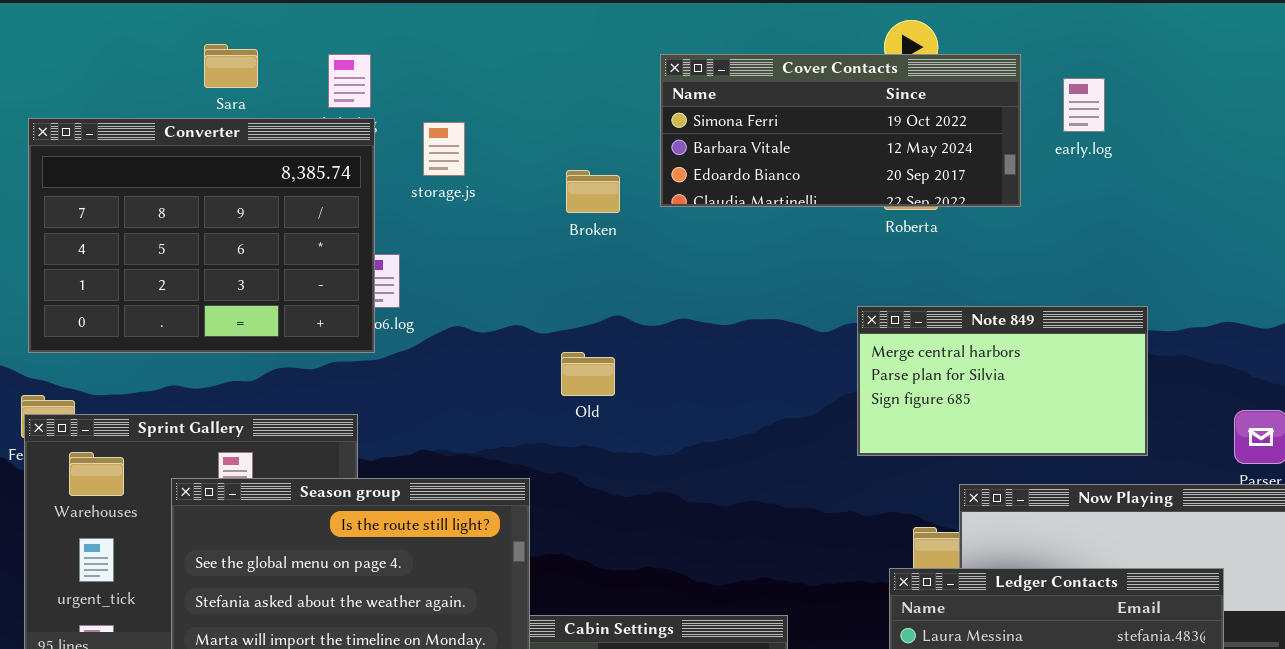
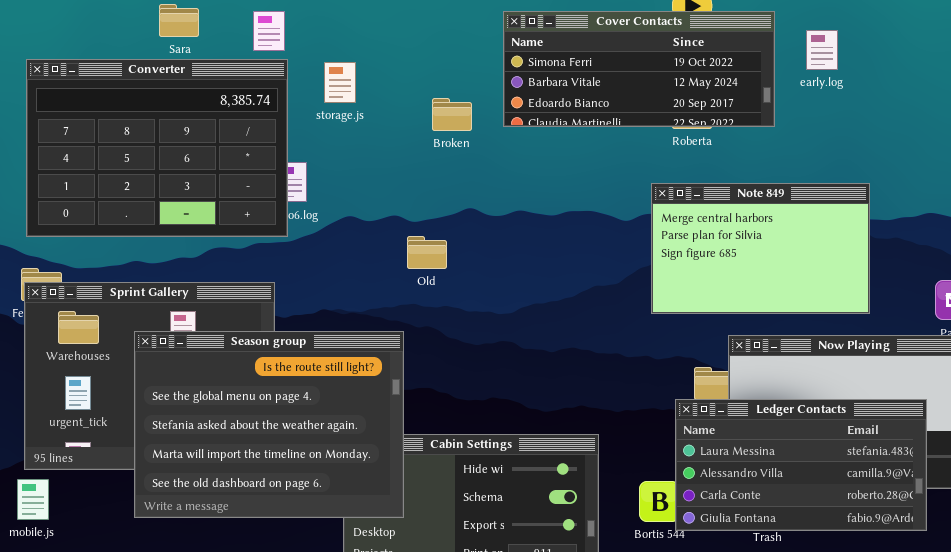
Note 849: [857,306,1148,456] -> [651,183,870,314], resized
Old: [561,352,615,396] -> [407,236,447,269], moved

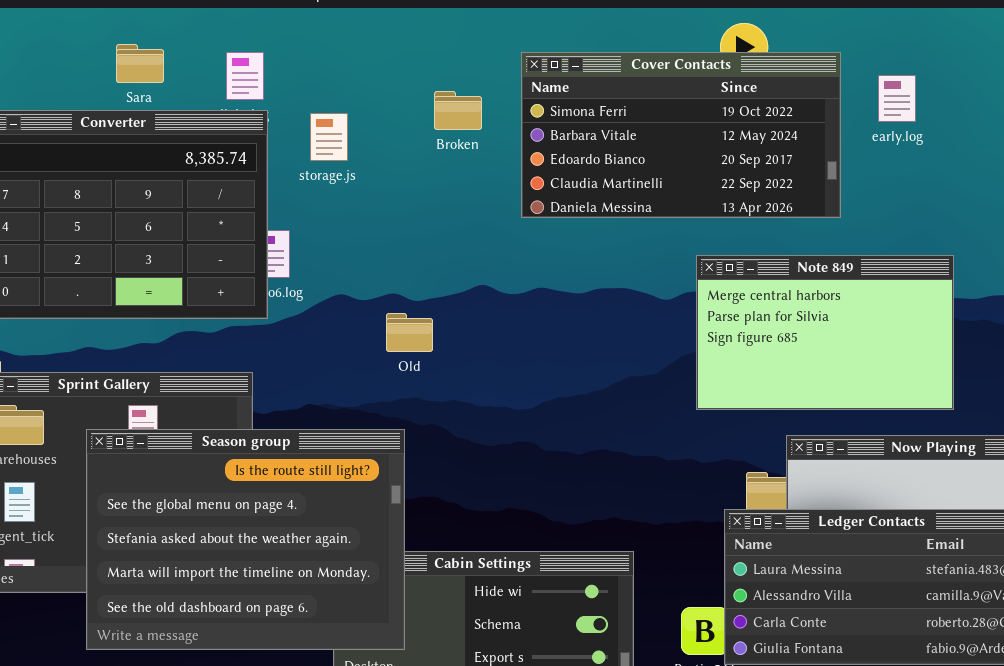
Cover Contacts: [503,11,775,127] -> [521,52,841,218], resized
Broken: [432,98,472,131] -> [434,91,482,130], moved
Old: [407,236,447,269] -> [386,313,433,352], moved

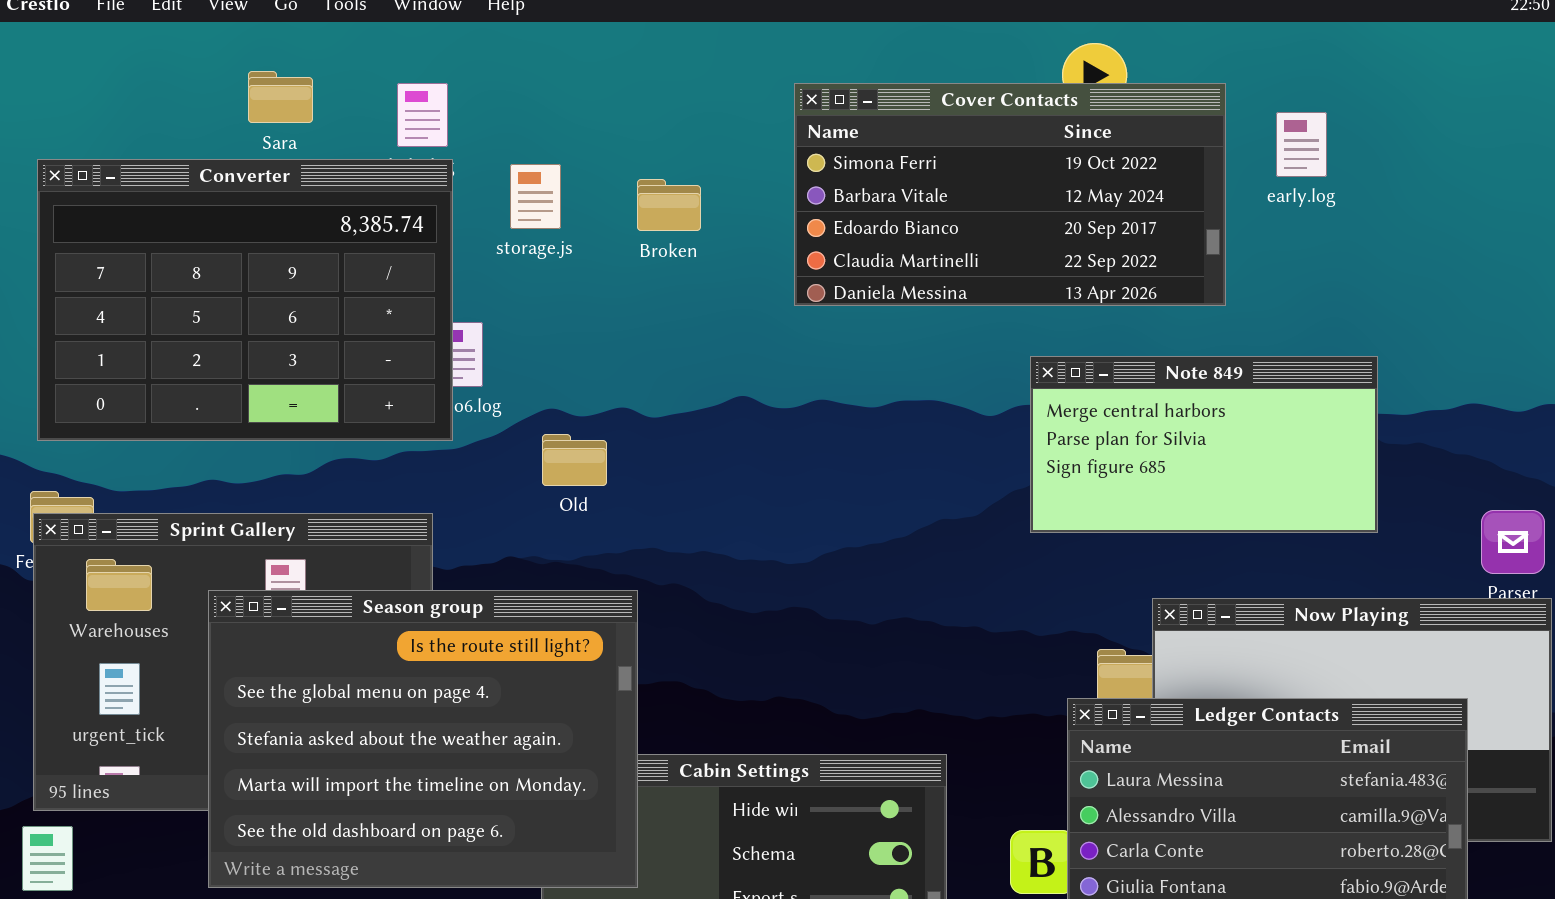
Broken: [434,91,482,130] -> [637,179,701,231], moved
Note 849: [696,255,954,410] -> [1030,356,1378,533], resized
Old: [386,313,433,352] -> [542,434,607,486], moved

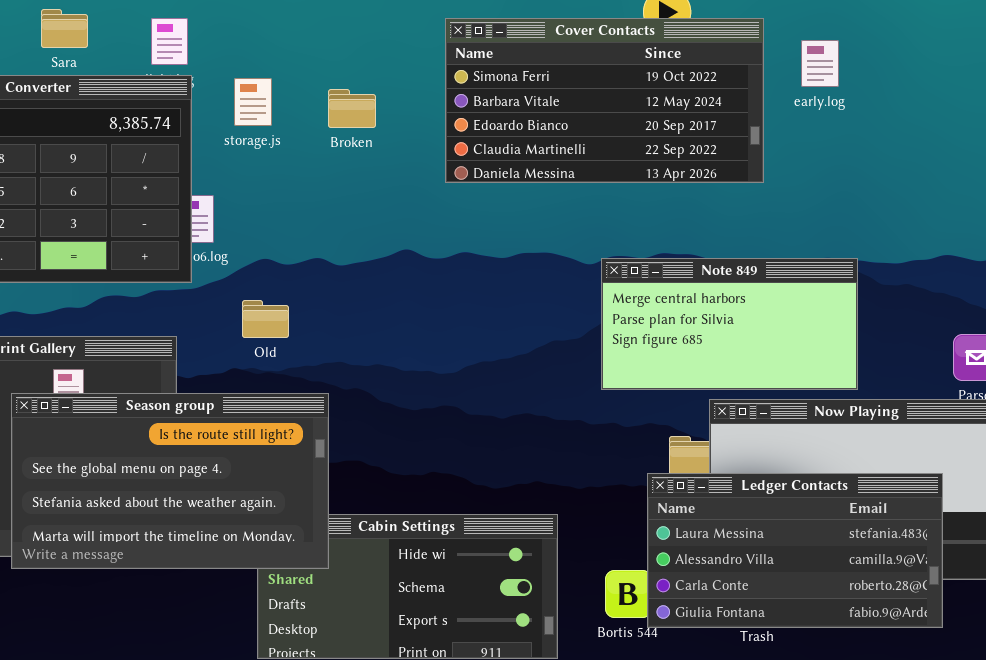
Note 849: [1030,356,1378,533] -> [601,258,858,390], moved
Old: [542,434,607,486] -> [242,300,289,338], moved
Season group: [208,590,638,888] -> [11,393,329,569], resized

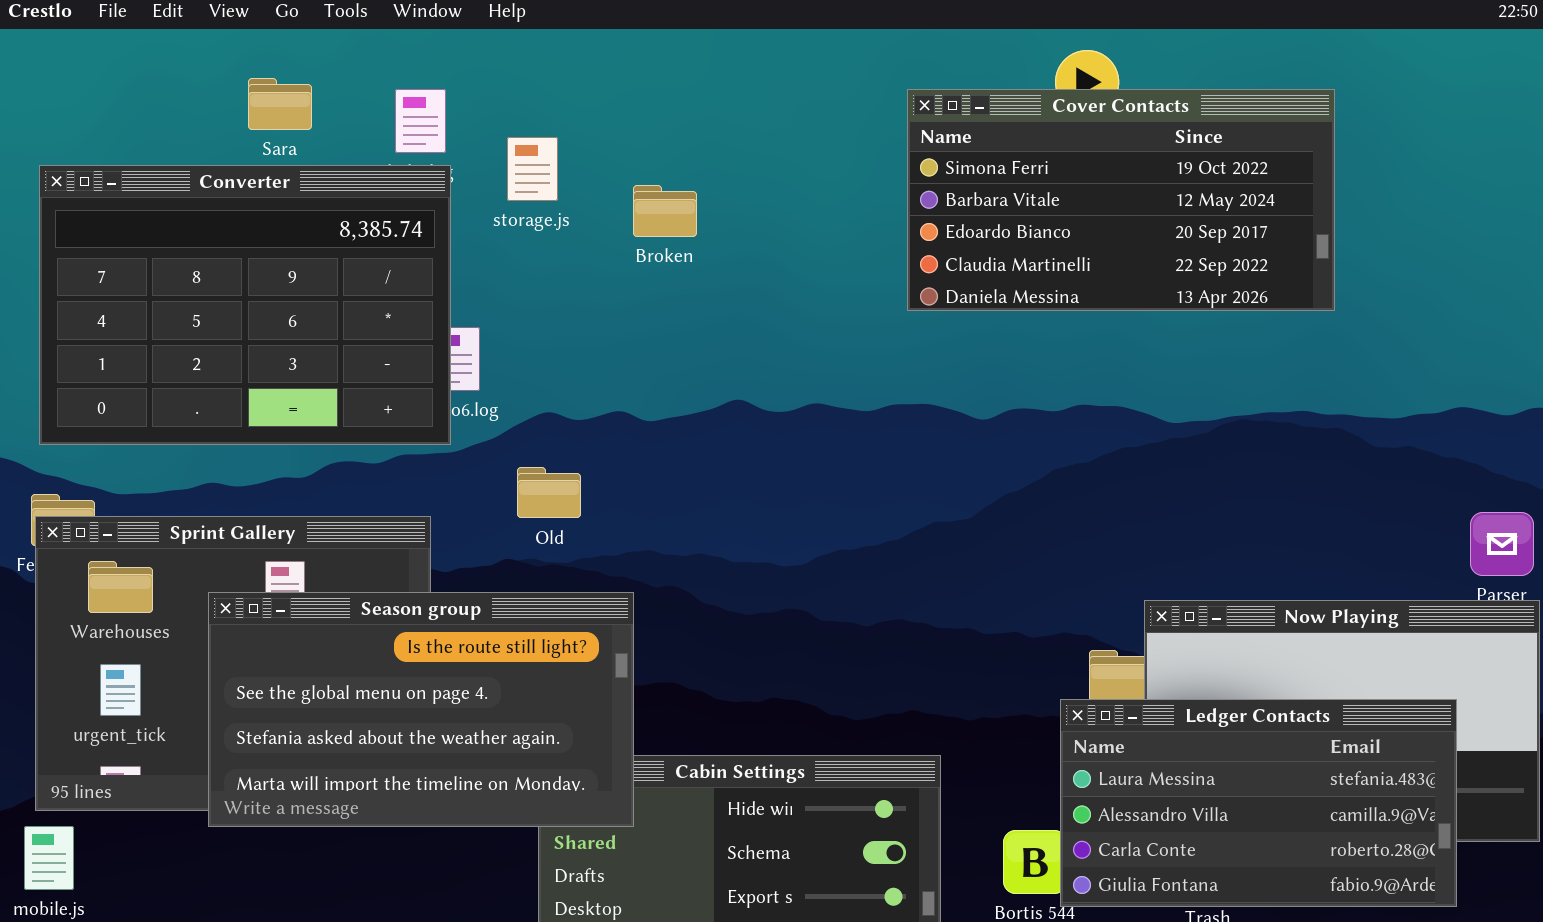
Cover Contacts: [445,18,764,183] -> [907,89,1335,311], moved
storage.js: [234,78,272,126] -> [507,137,558,201], moved
Note 849: [601,258,858,390] -> none, closed

